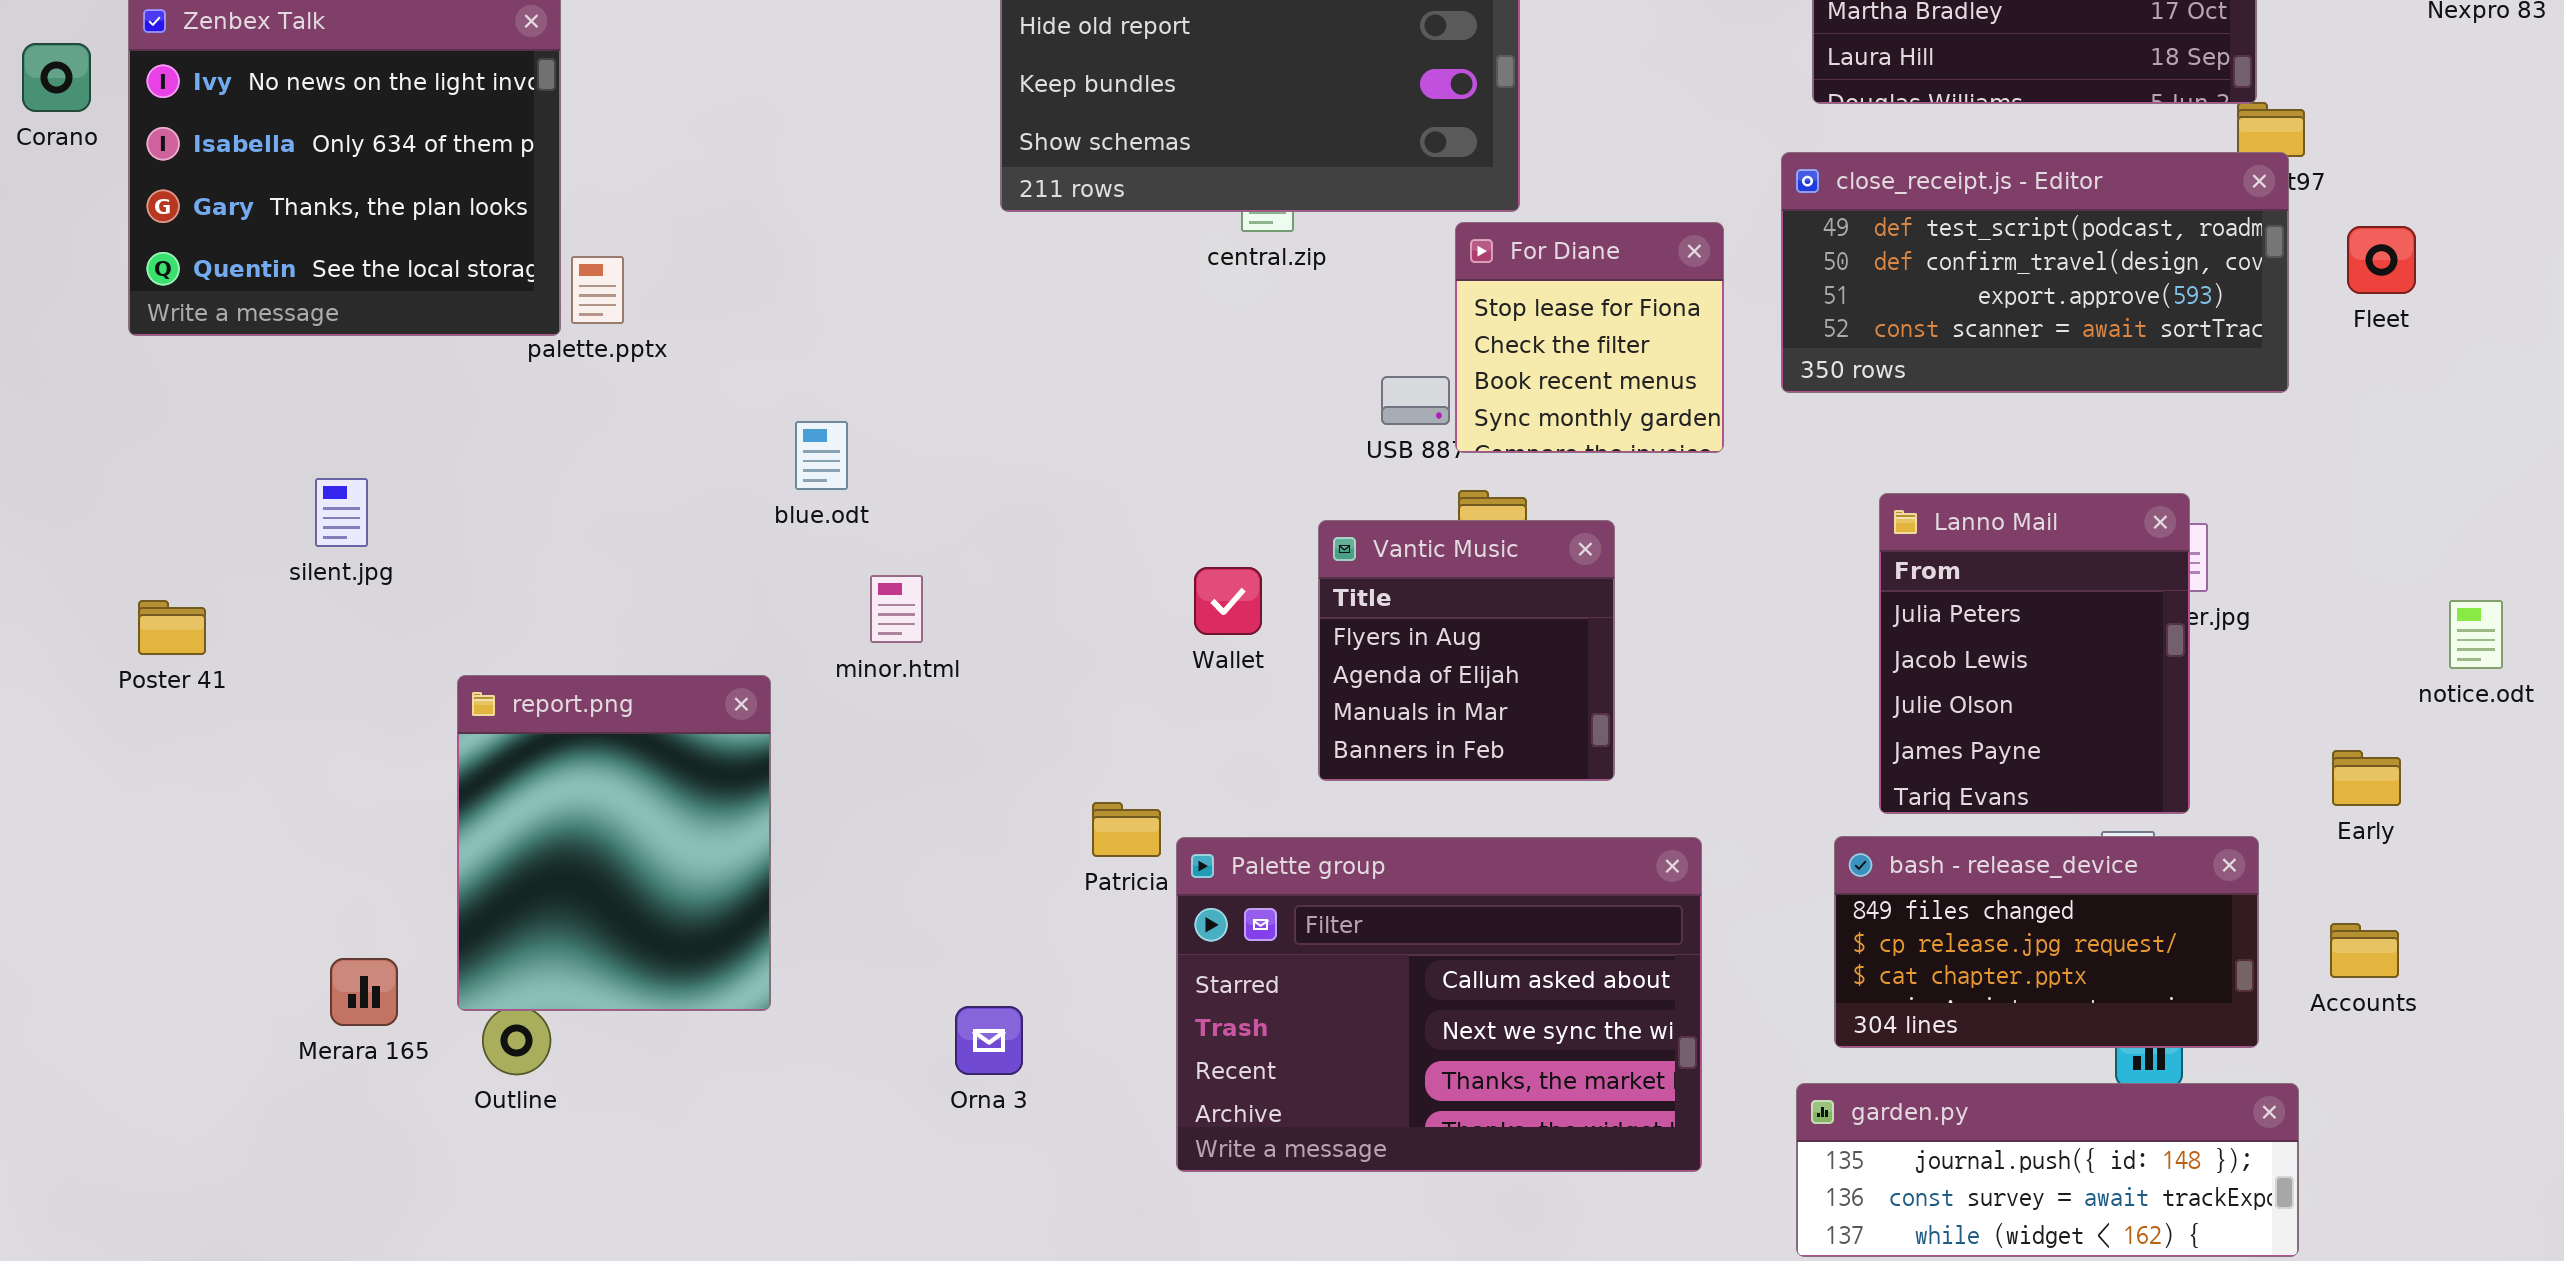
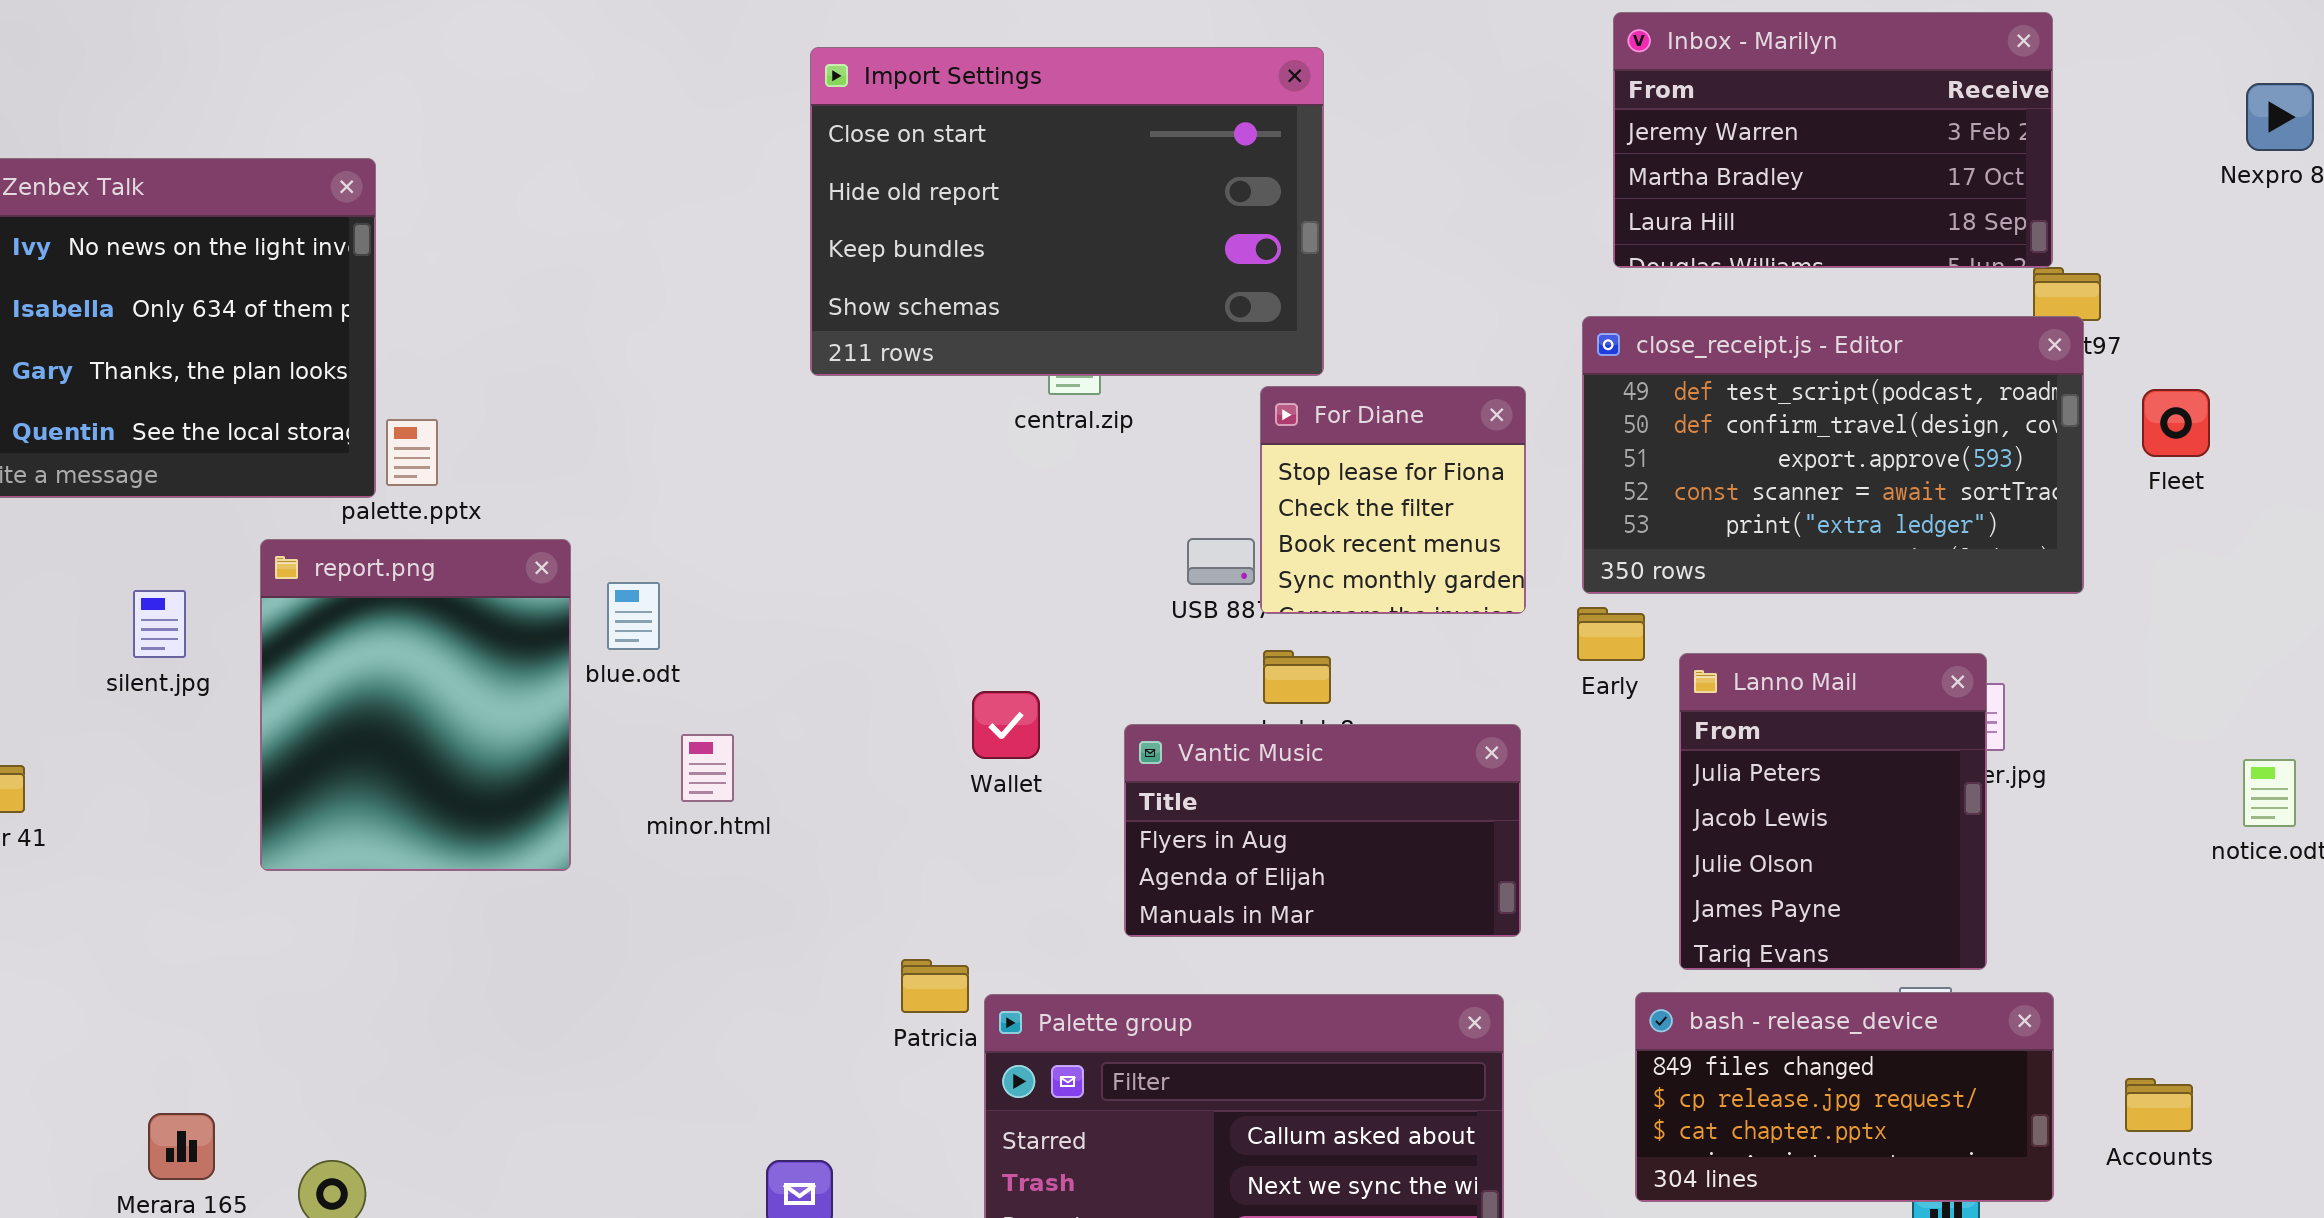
close_receipt.js - Editor: [1781,152,2289,393] -> [1582,316,2084,594], resized
silent.jpg: [315,478,368,547] -> [133,590,186,658], moved
Vantic Music: [1318,520,1615,781] -> [1124,724,1521,937], resized
Wallet: [1194,567,1262,635] -> [972,691,1040,759], moved
report.png: [457,675,771,1011] -> [260,539,571,871], moved
Early: [2332,750,2401,806] -> [1577,607,1645,661], moved

